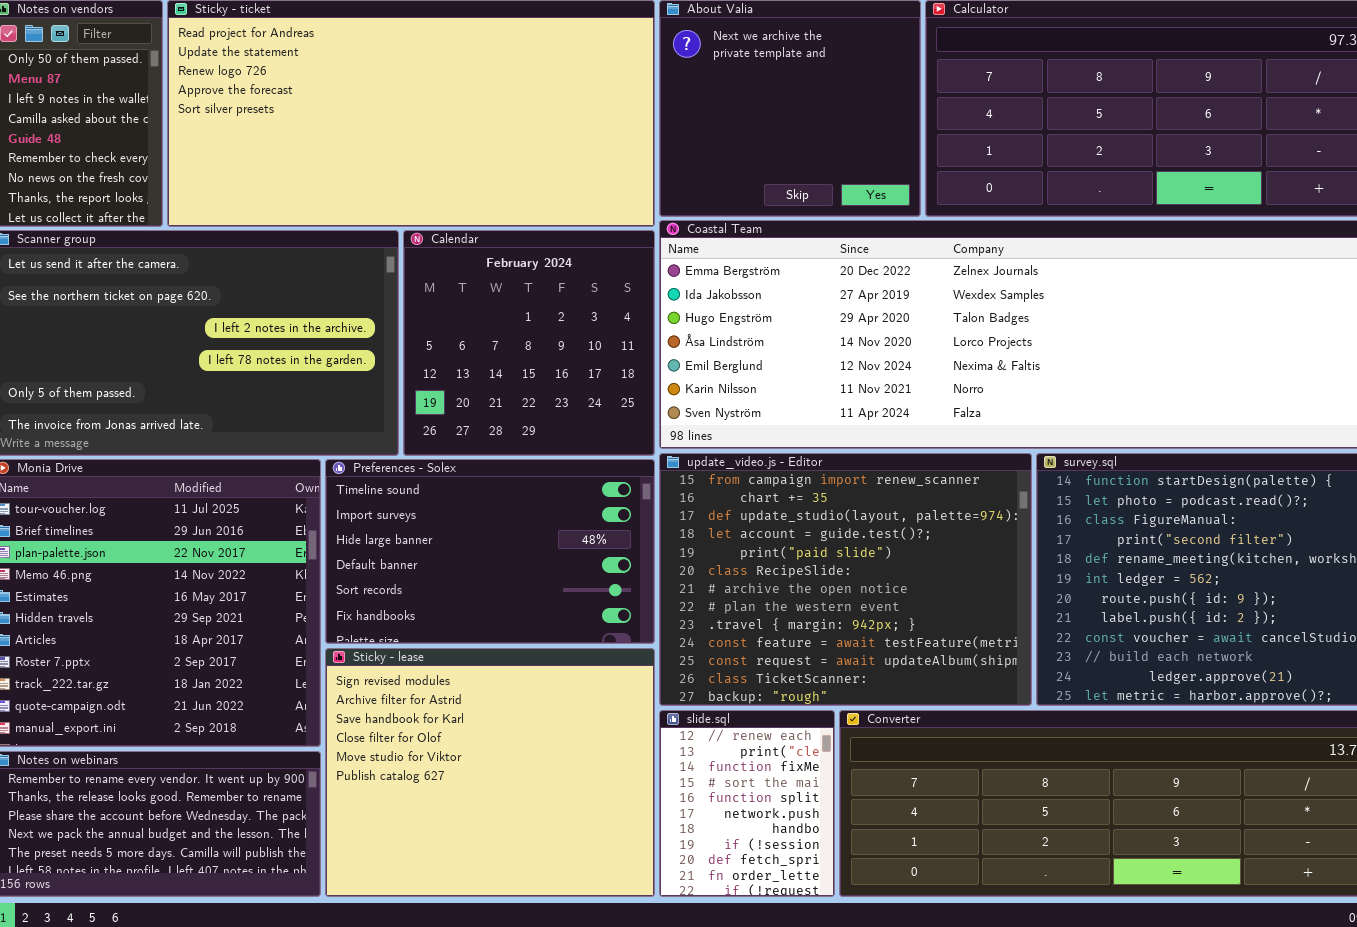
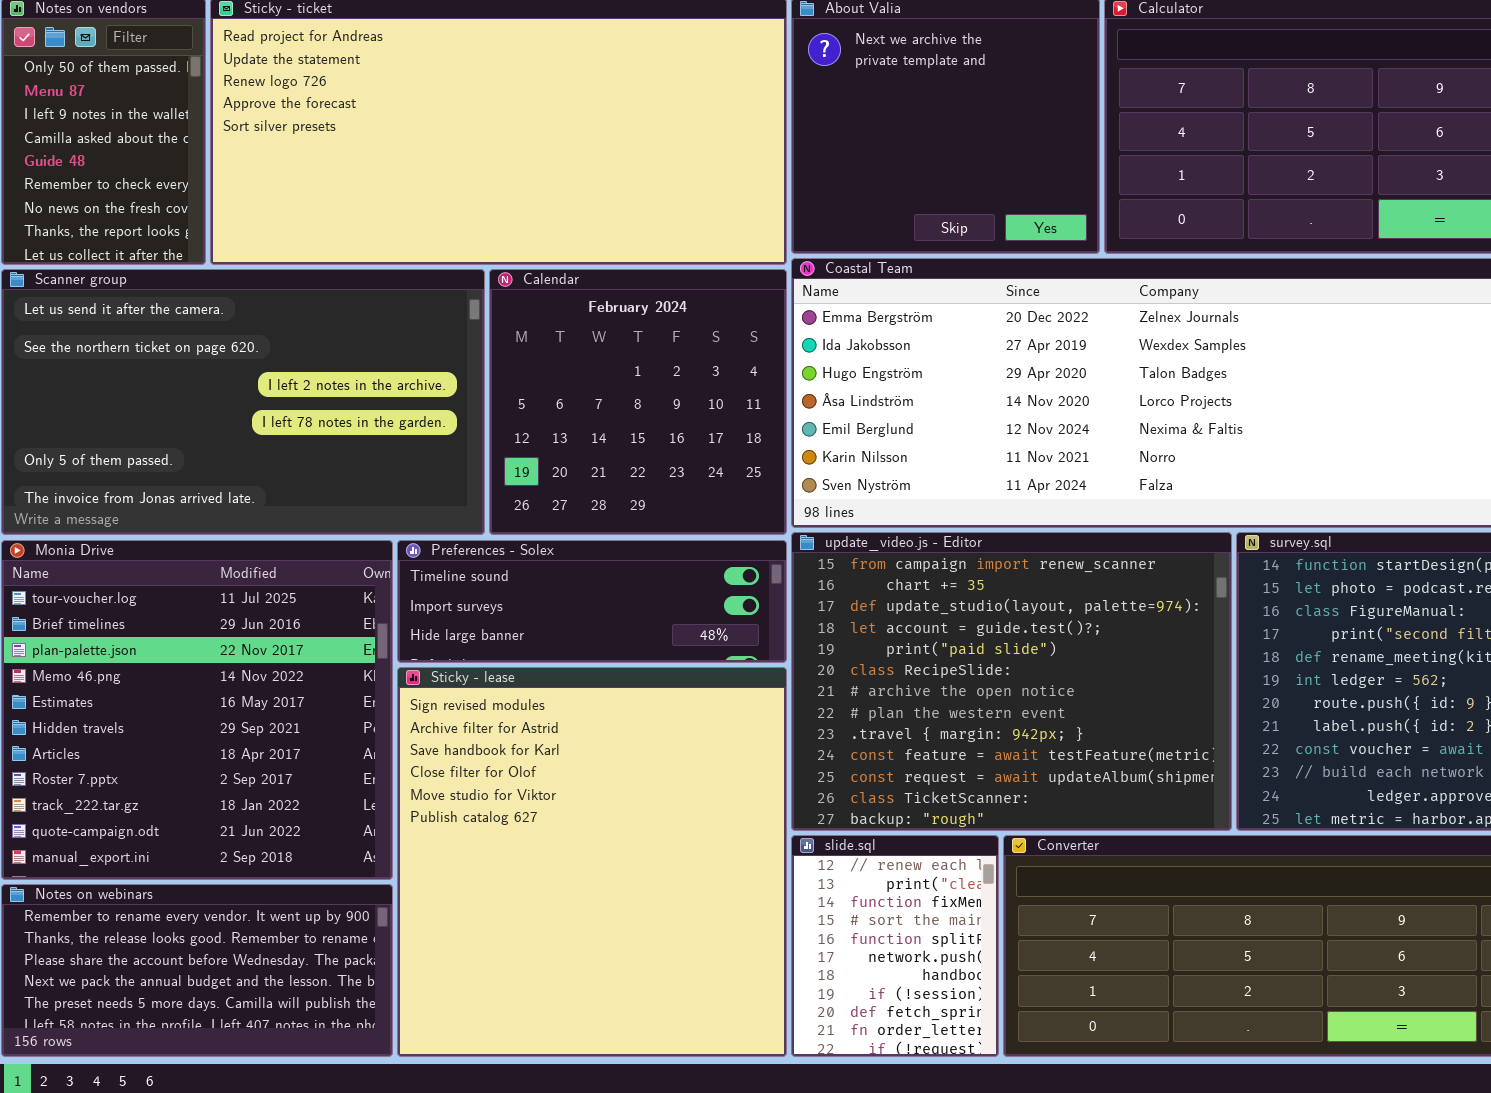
Preferences - Solex: [325,459,655,644] -> [397,540,787,663], resized
Sticky - lease: [325,648,655,897] -> [397,667,787,1057], resized

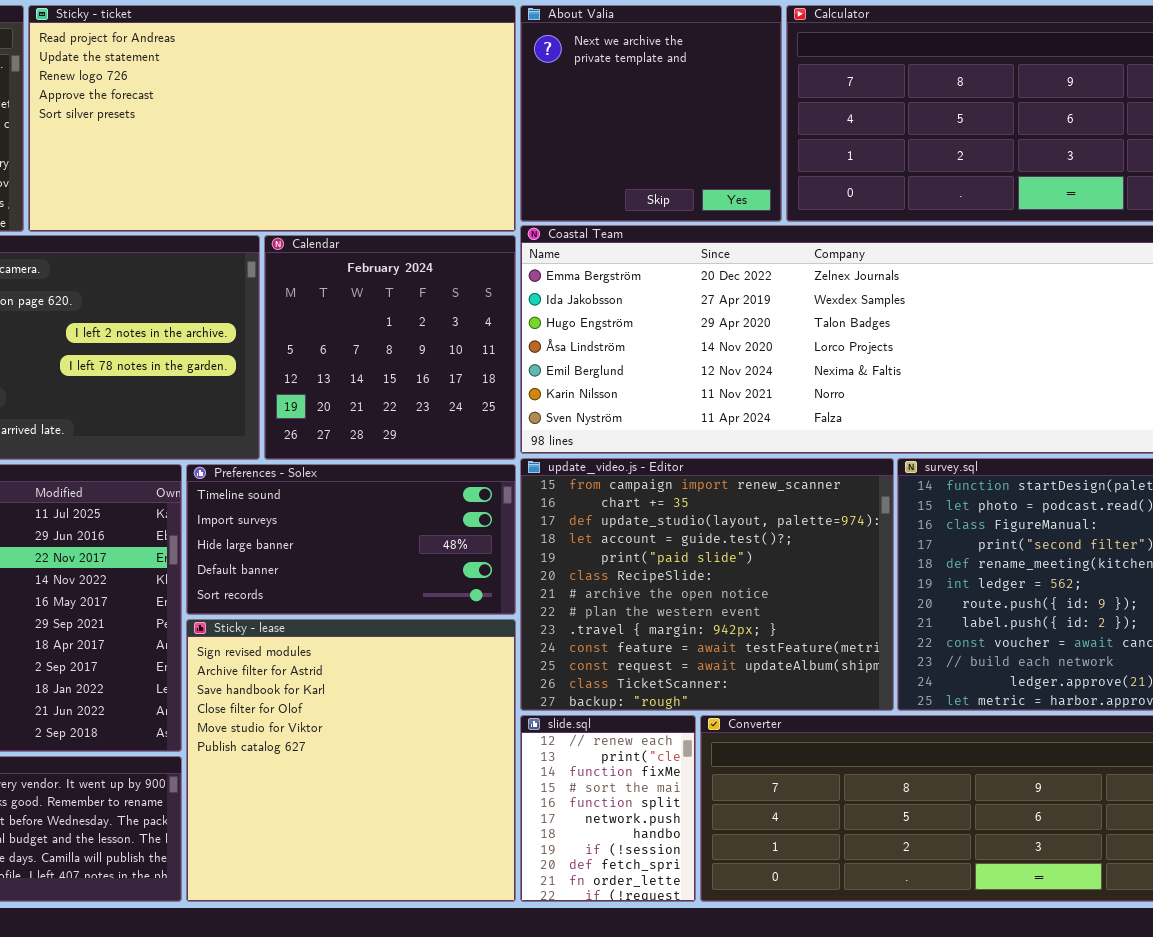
Preferences - Solex: [397,540,787,663] -> [186,464,516,615], resized
Sticky - lease: [397,667,787,1057] -> [186,619,516,902], resized

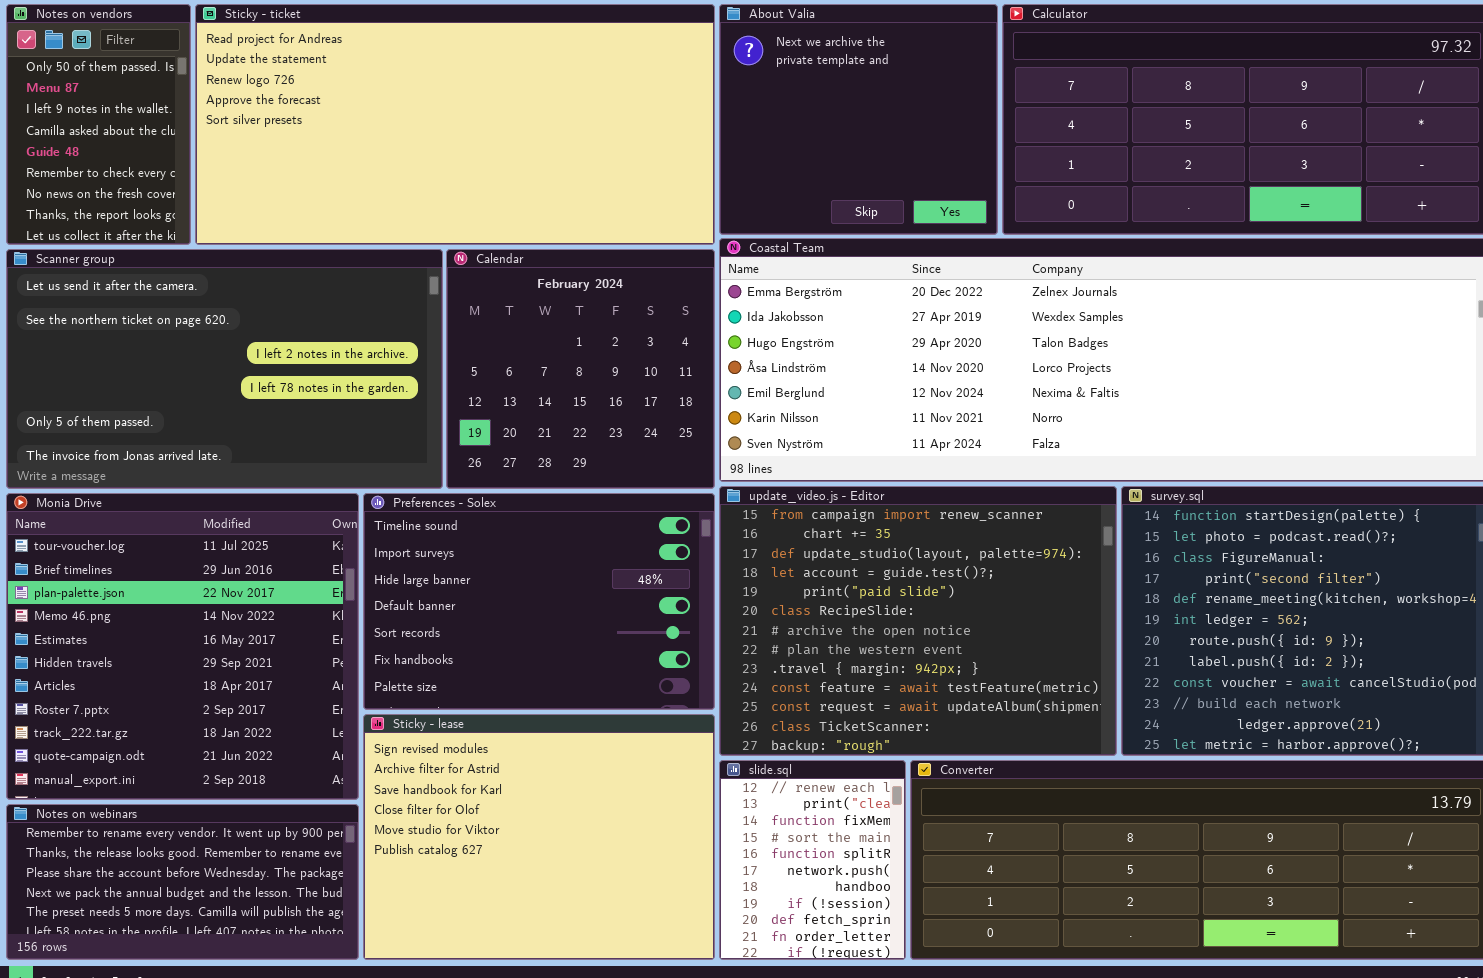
Preferences - Solex: [186,464,516,615] -> [363,493,715,710], resized
Sticky - lease: [186,619,516,902] -> [363,714,715,960], resized

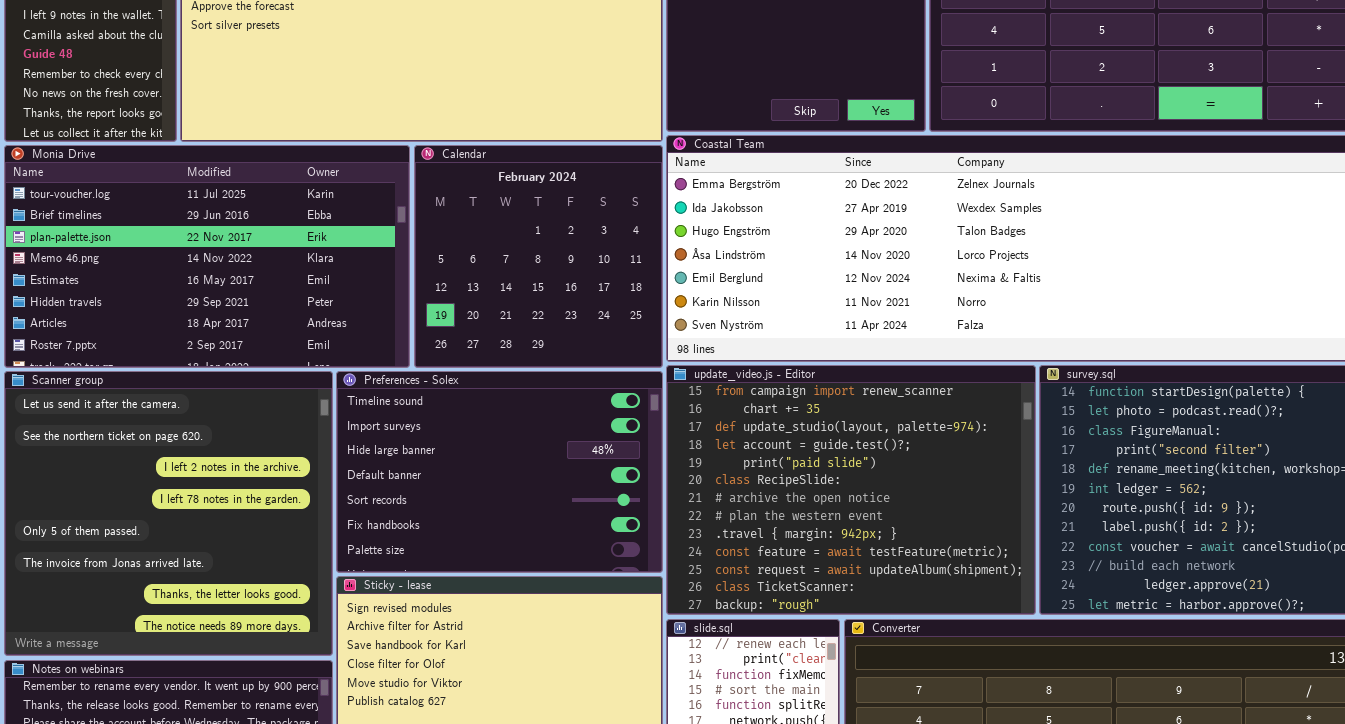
Scanner group: [6,249,443,489] -> [4,371,333,656], moved, resized
Monia Drive: [6,493,359,800] -> [4,145,410,368], moved, resized

